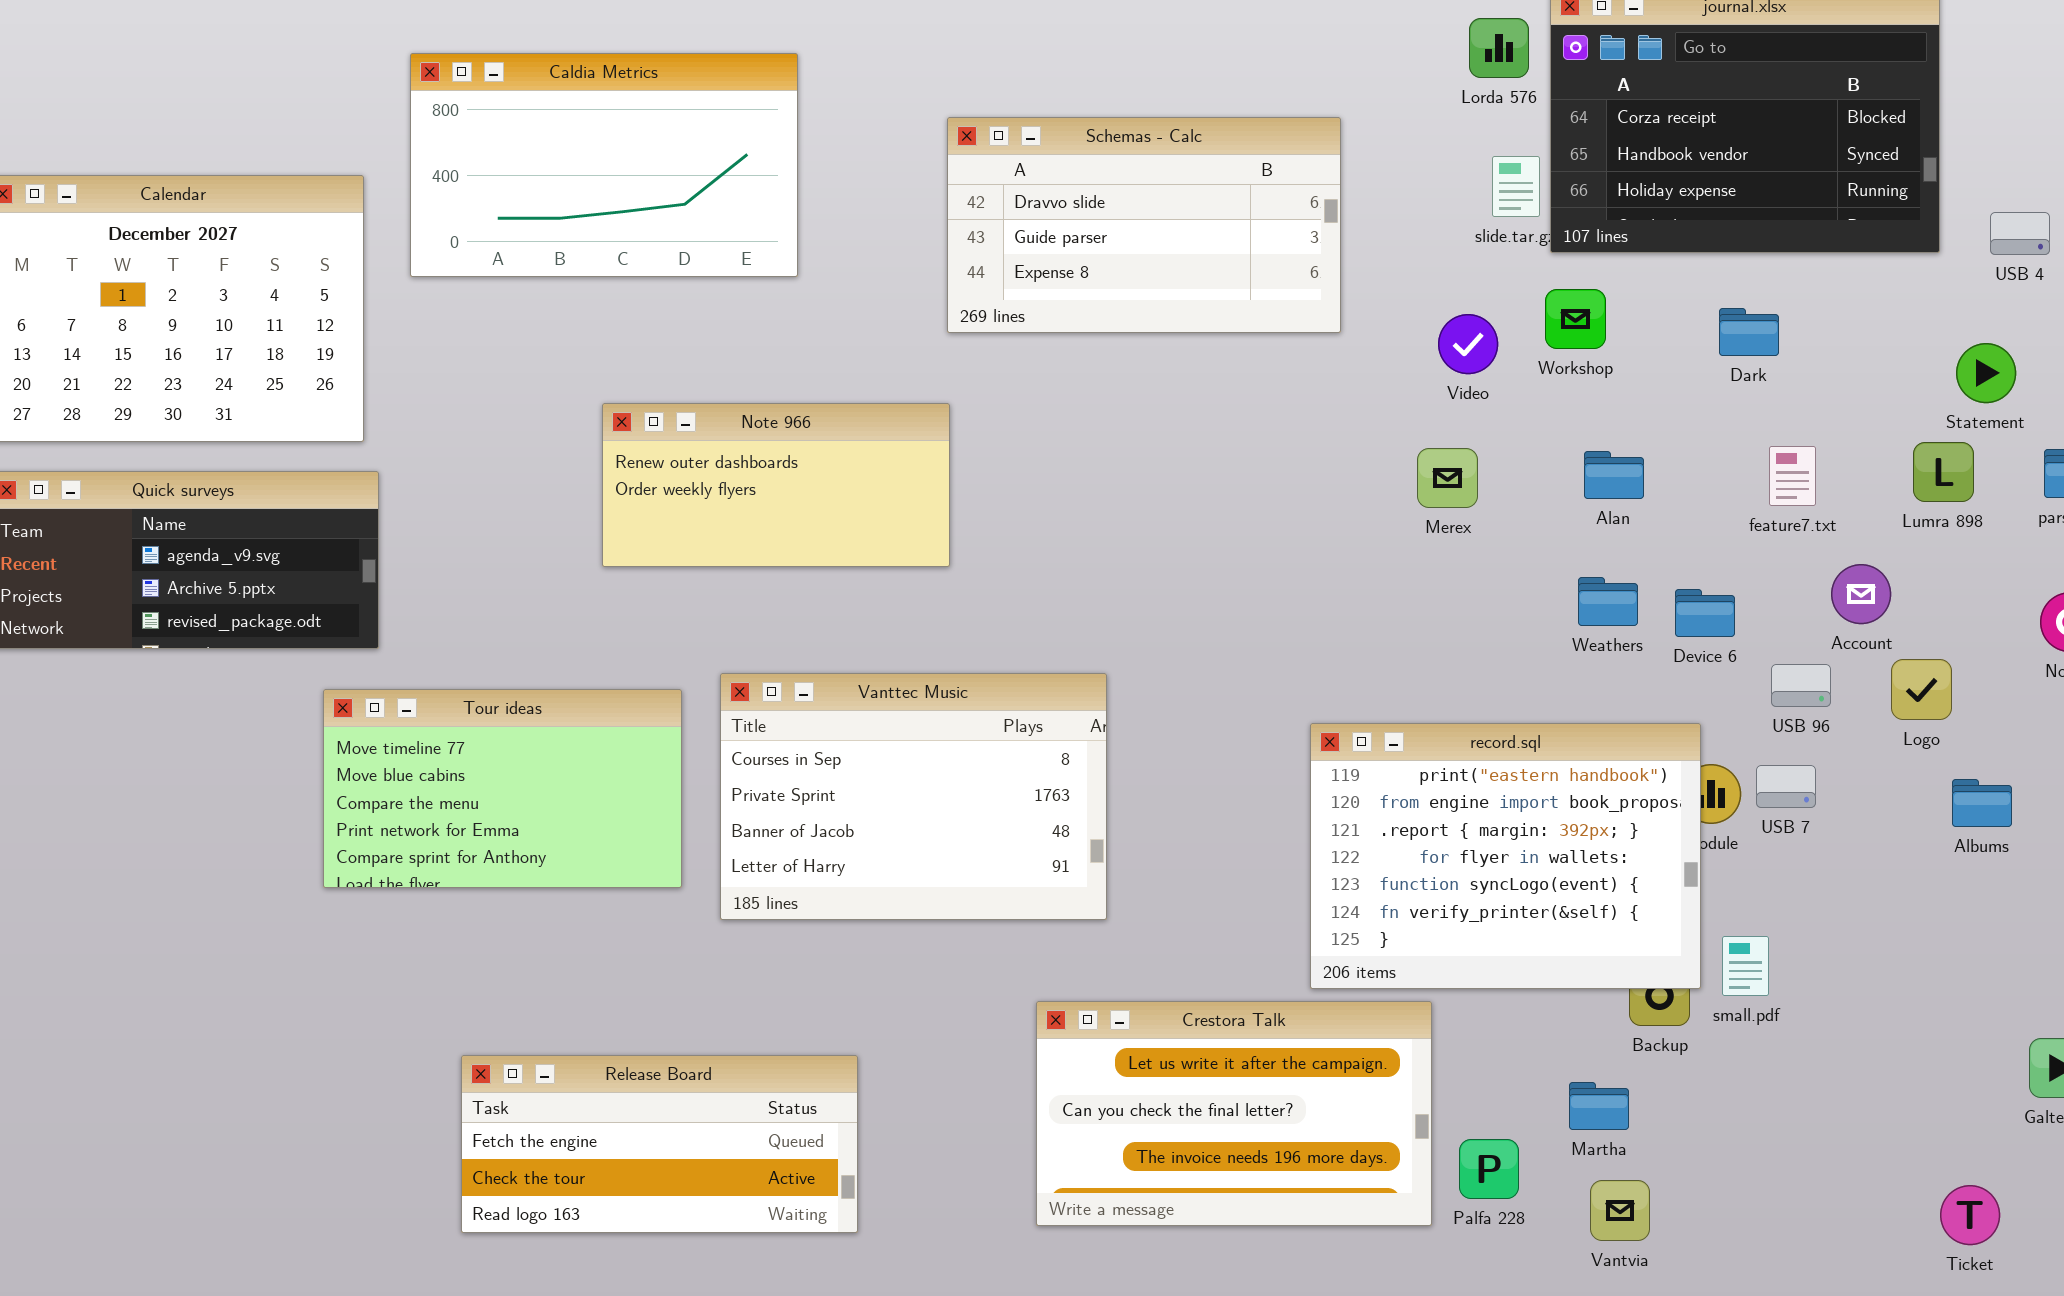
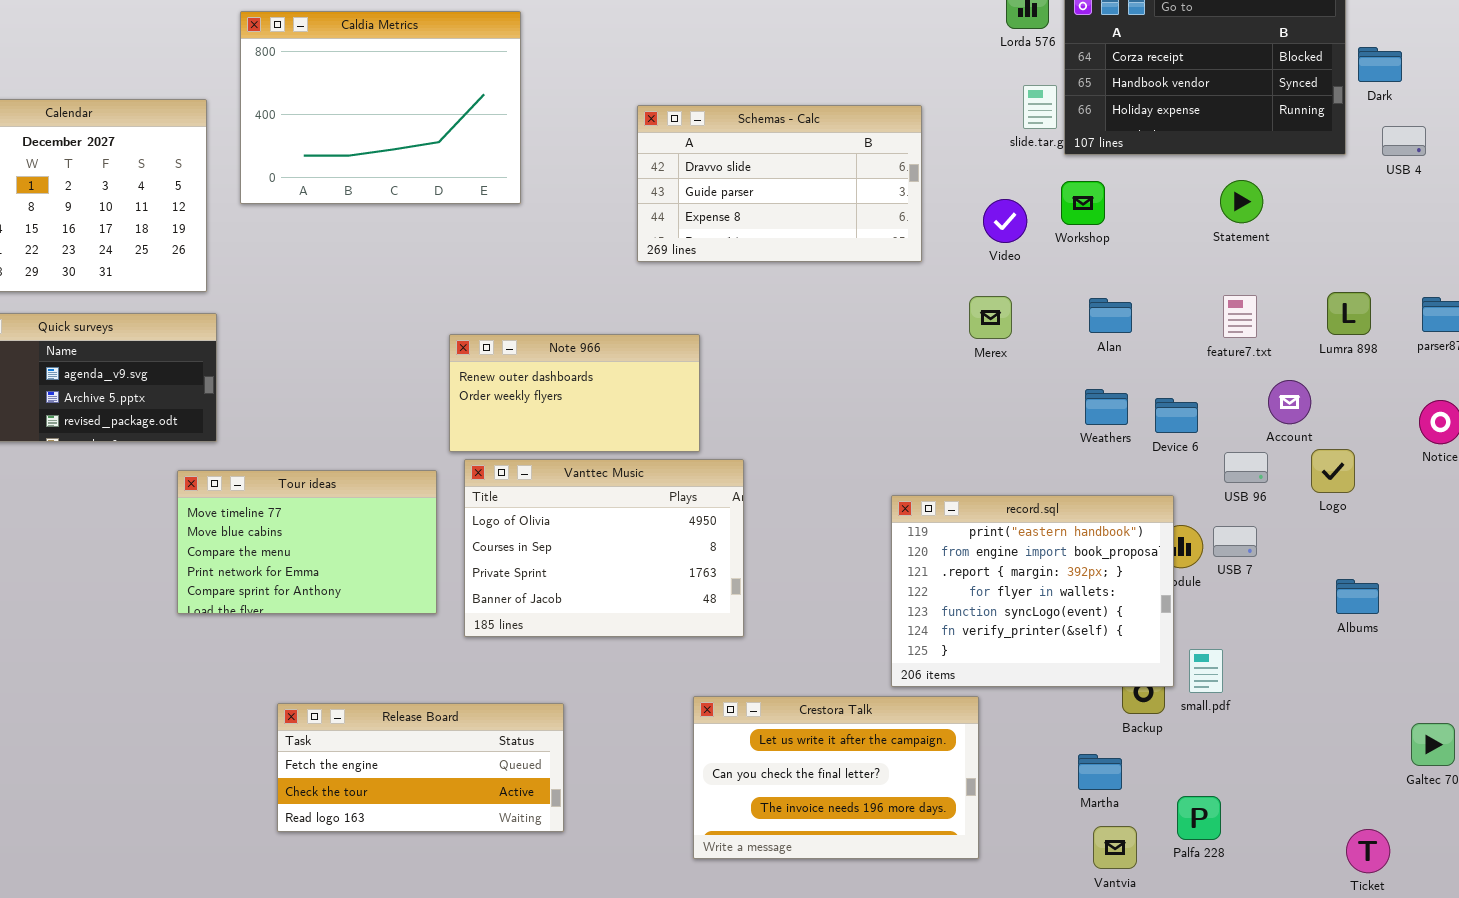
Caldia Metrics: [410,53,798,277] -> [240,11,521,204], resized
Schemas - Calc: [947,117,1341,333] -> [637,105,922,262], moved
Dark: [1719,308,1779,356] -> [1358,47,1402,82], moved
Statement: [1956,343,2016,403] -> [1220,180,1263,223], moved
Note 966: [602,403,950,567] -> [449,334,700,452], moved
Vanttec Music: [720,673,1107,920] -> [464,459,744,637], scrolled up 1 row
Albums: [1952,779,2012,827] -> [1336,579,1379,614], moved
Release Board: [461,1055,858,1233] -> [277,703,564,832], moved
Palfa 228: [1459,1139,1519,1199] -> [1177,796,1221,840], moved

